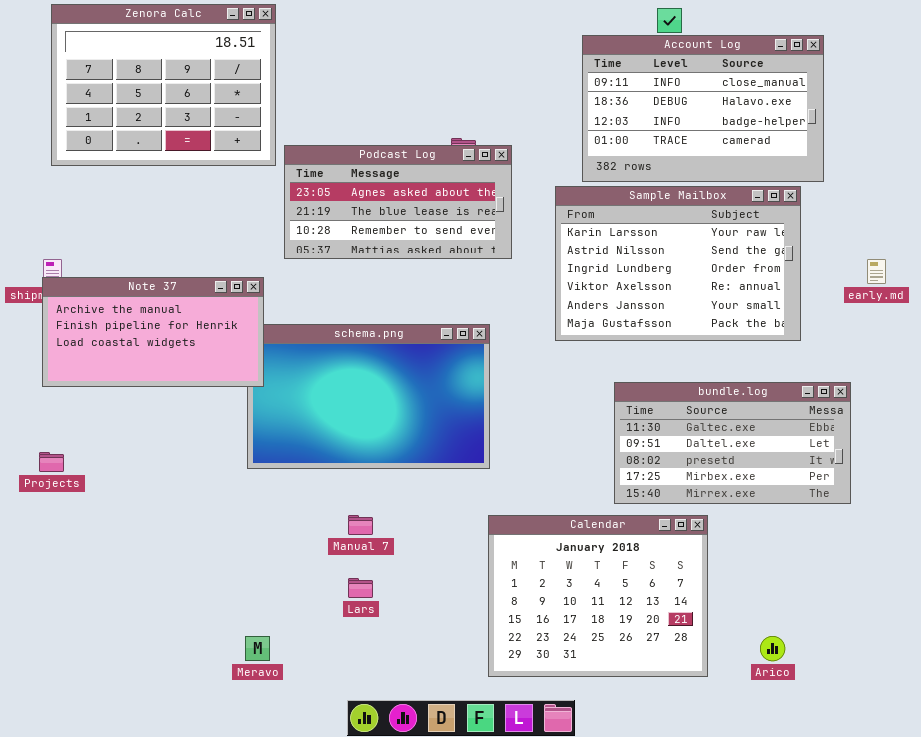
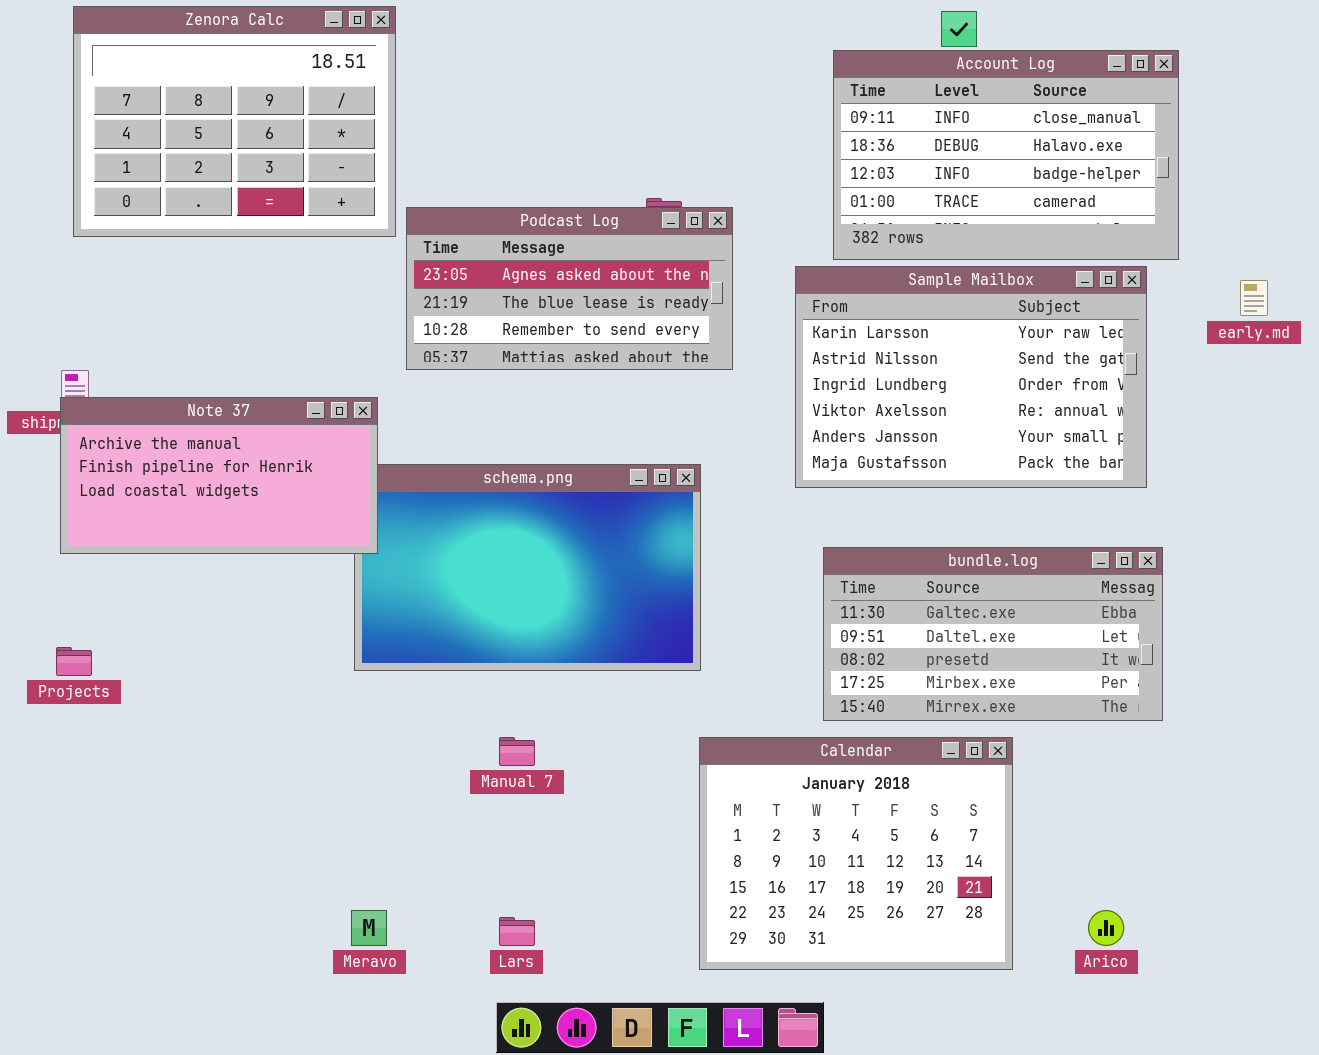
early.md: [867,259,886,284] -> [1240,280,1268,316], moved
bundle.log: [614,382,851,504] -> [823,547,1163,721], moved
Lars: [348,578,373,598] -> [499,917,535,946], moved

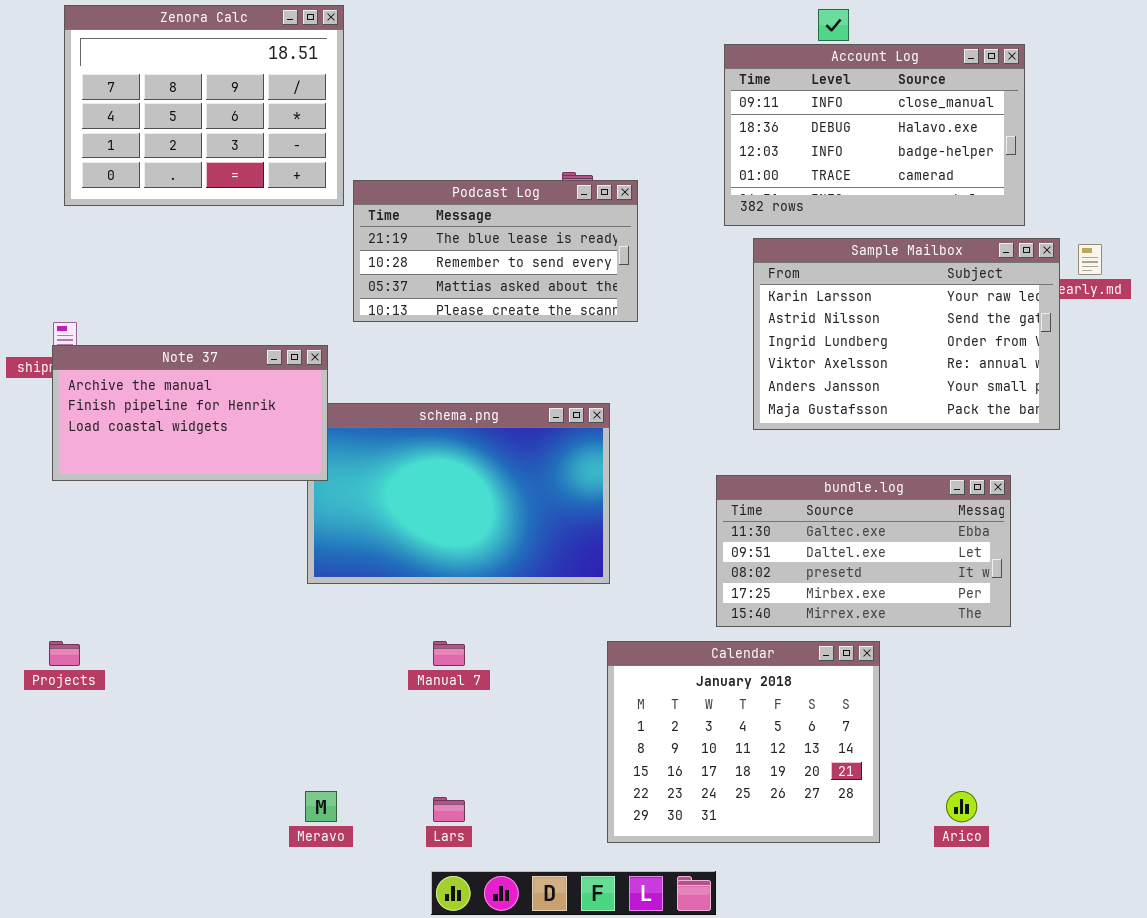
Podcast Log: [406,207,733,370] -> [353,180,638,322], scrolled down 1 row
Sample Mailbox: [795,266,1147,488] -> [753,238,1060,430], moved
Projects: [56,647,92,676] -> [49,641,80,666], moved

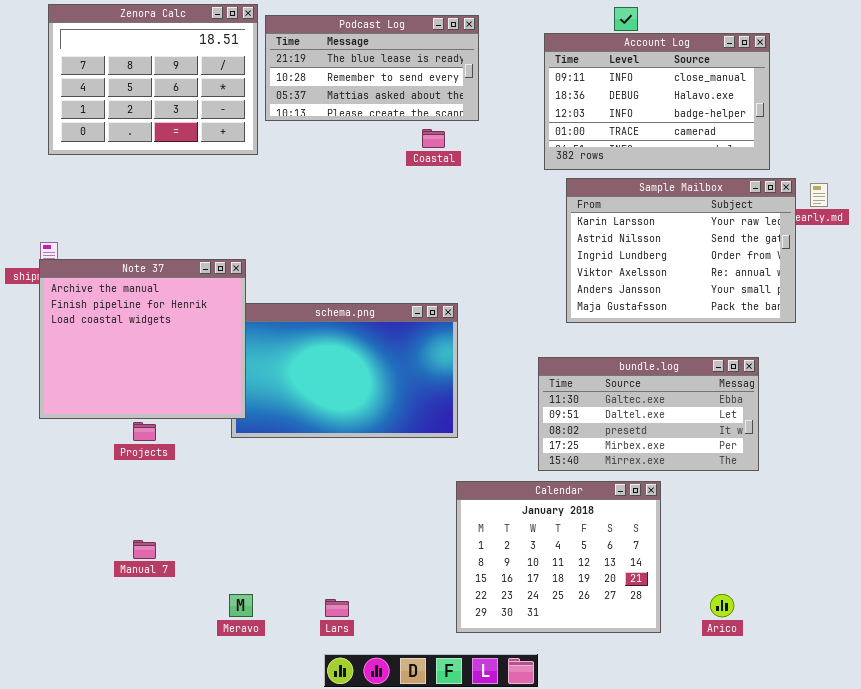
Podcast Log: [353,180,638,322] -> [265,15,479,121], moved
Note 37: [52,345,328,481] -> [39,259,246,419], resized
Projects: [49,641,80,666] -> [133,422,156,441], moved
Manual 7: [433,641,465,666] -> [133,540,156,559], moved

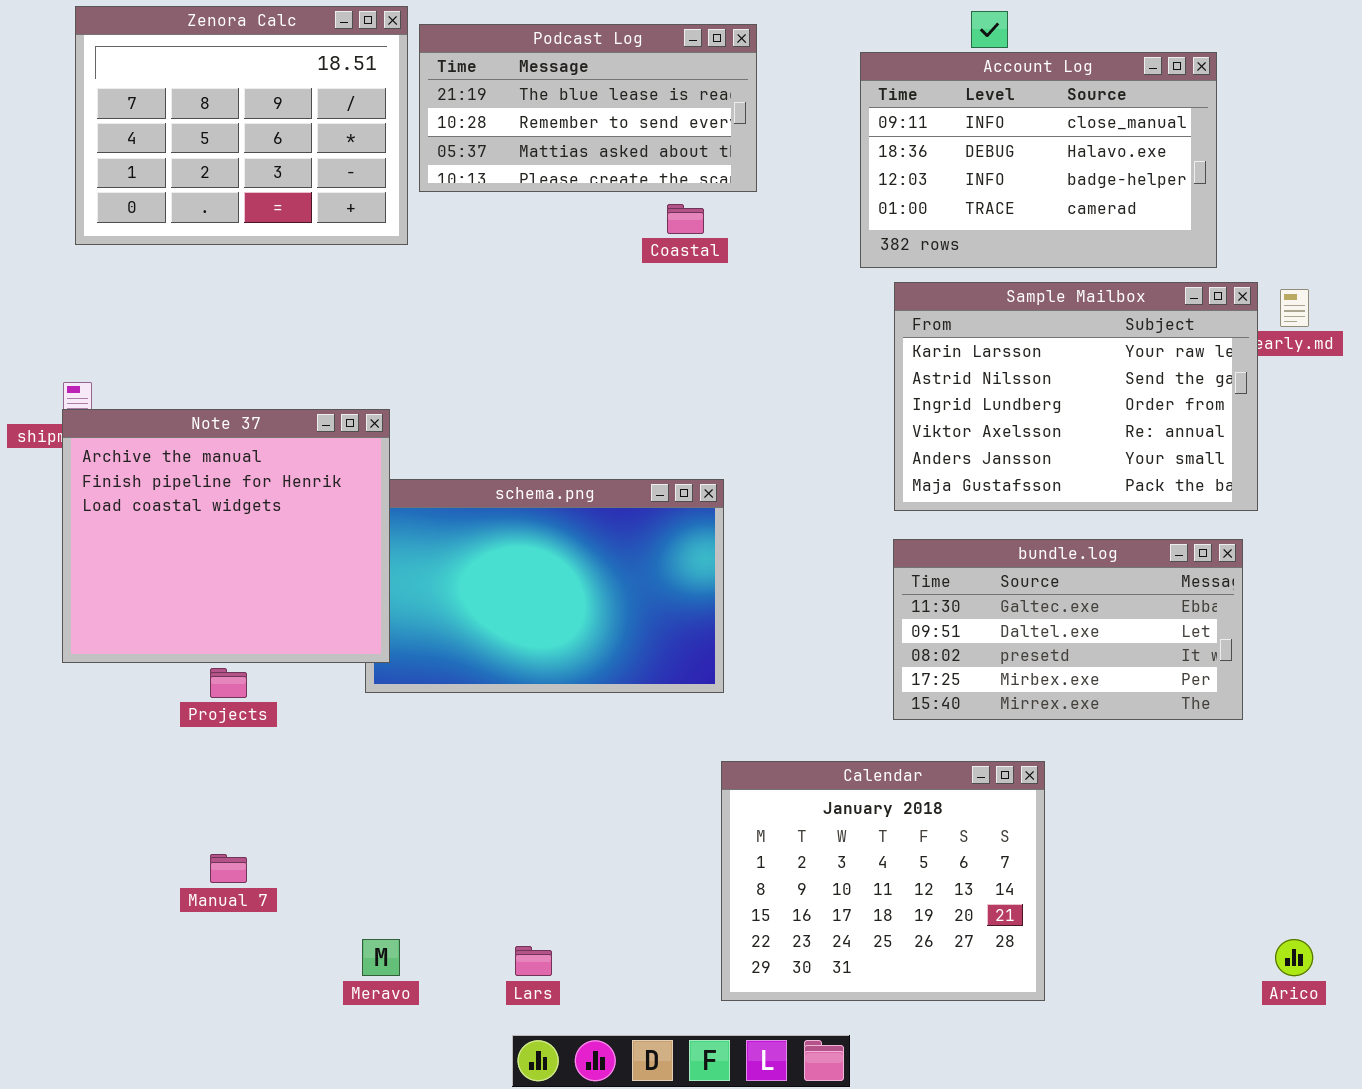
bundle.log: [538,357,759,471] -> [893,539,1243,720], moved
Arico: [710,594,734,617] -> [1275,939,1313,976], moved

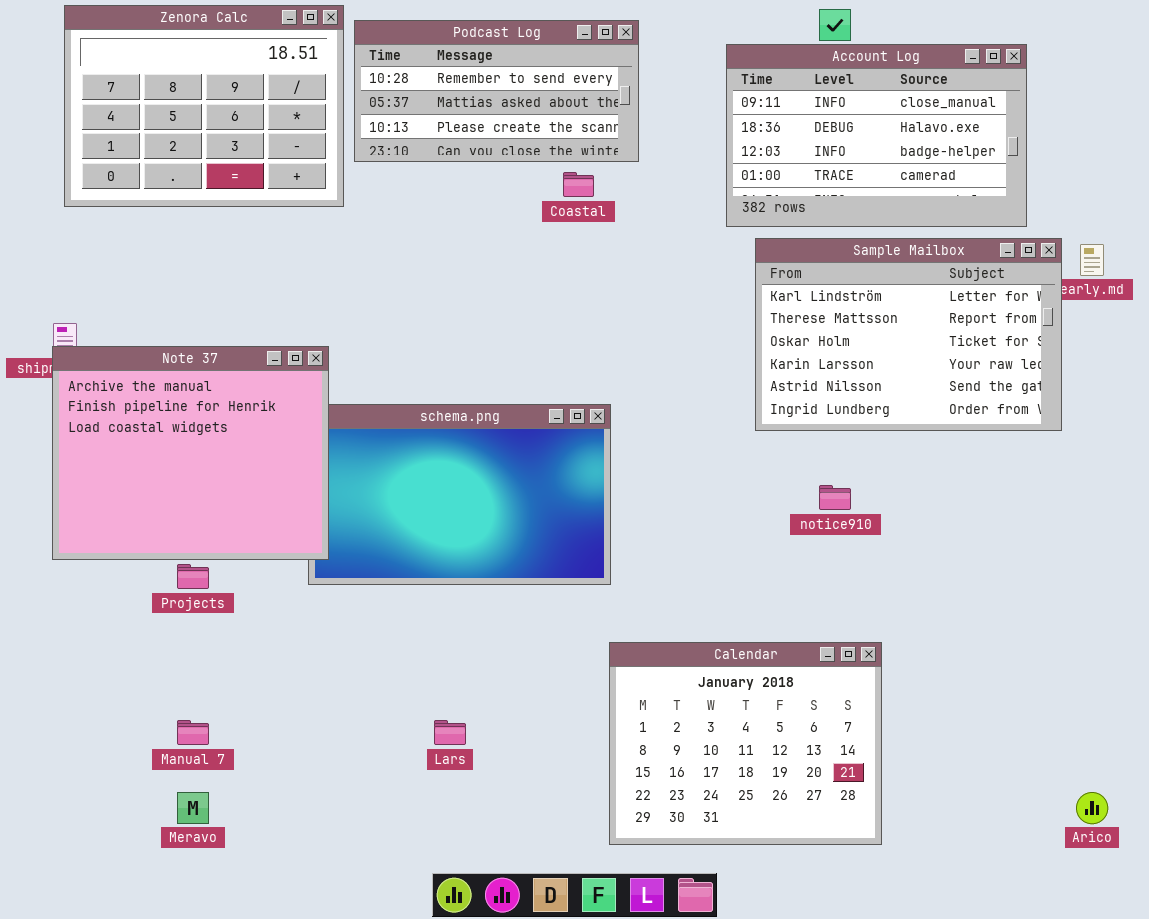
Podcast Log: [419,24,757,192] -> [354,20,639,162], scrolled down 1 row
Sample Mailbox: [894,282,1258,511] -> [755,238,1062,431], scrolled up 3 rows
bundle.log: [893,539,1243,720] -> none, closed
Meravo: [362,939,400,976] -> [177,792,209,824], moved
Lars: [515,946,552,976] -> [434,720,466,745], moved

